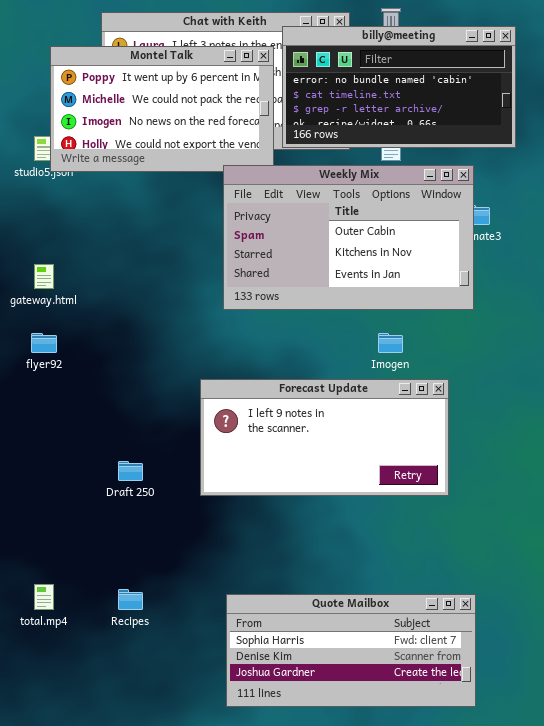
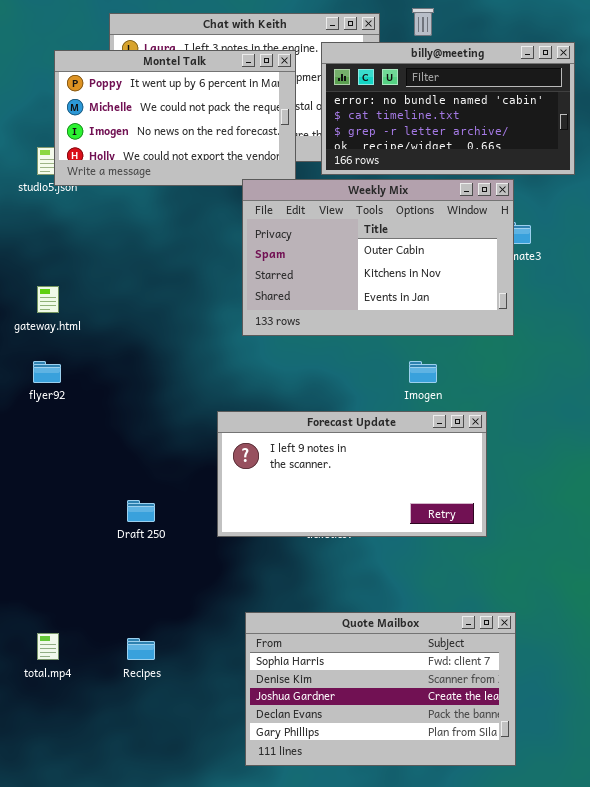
billy@meeting: [282,26,516,148] -> [321,42,575,175], moved
Quote Mailbox: [226,594,476,707] -> [245,612,516,766], resized

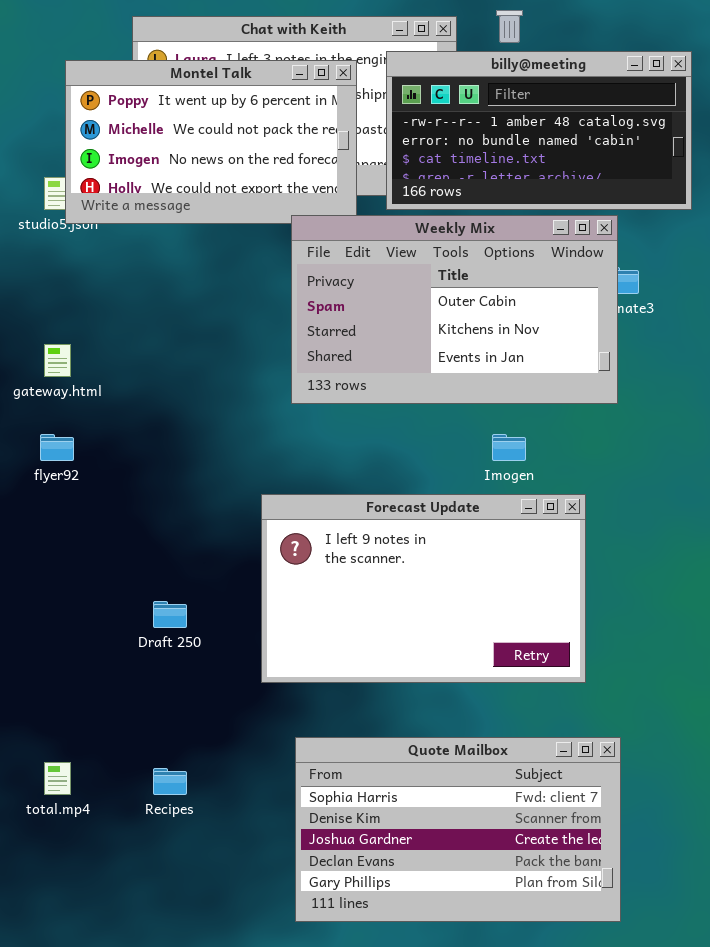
billy@meeting: [321,42,575,175] -> [386,51,692,210], scrolled up 1 row
Forecast Update: [217,411,487,537] -> [261,494,586,683], resized

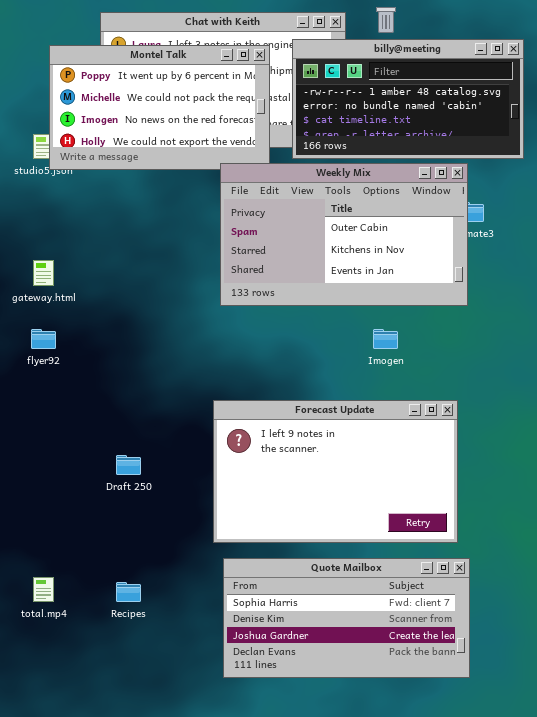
Forecast Update: [261,494,586,683] -> [213,400,458,543], moved
Quote Mailbox: [295,737,621,922] -> [223,558,470,678], resized

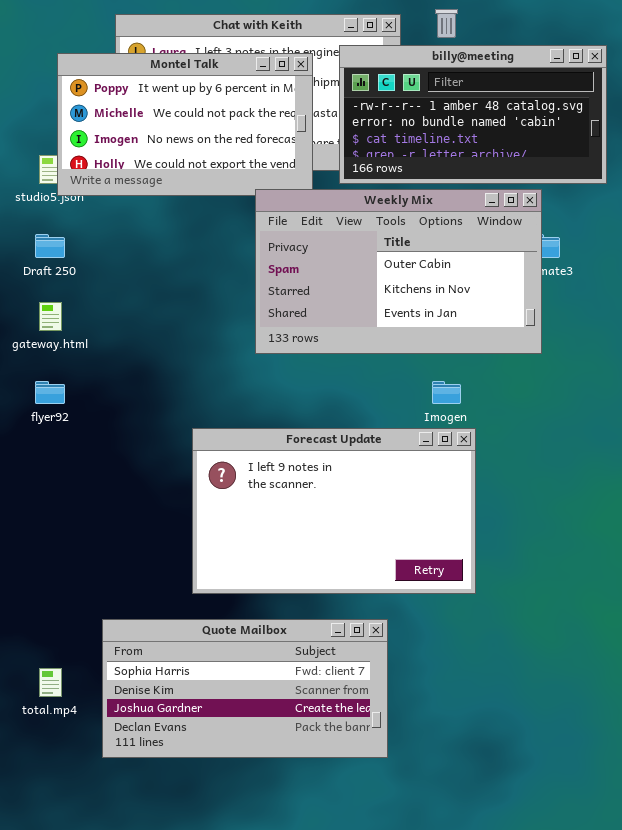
Forecast Update: [213,400,458,543] -> [192,428,476,594], moved
Draft 250: [116,455,141,475] -> [35,234,65,258], moved
Quote Mailbox: [223,558,470,678] -> [102,619,388,758], moved

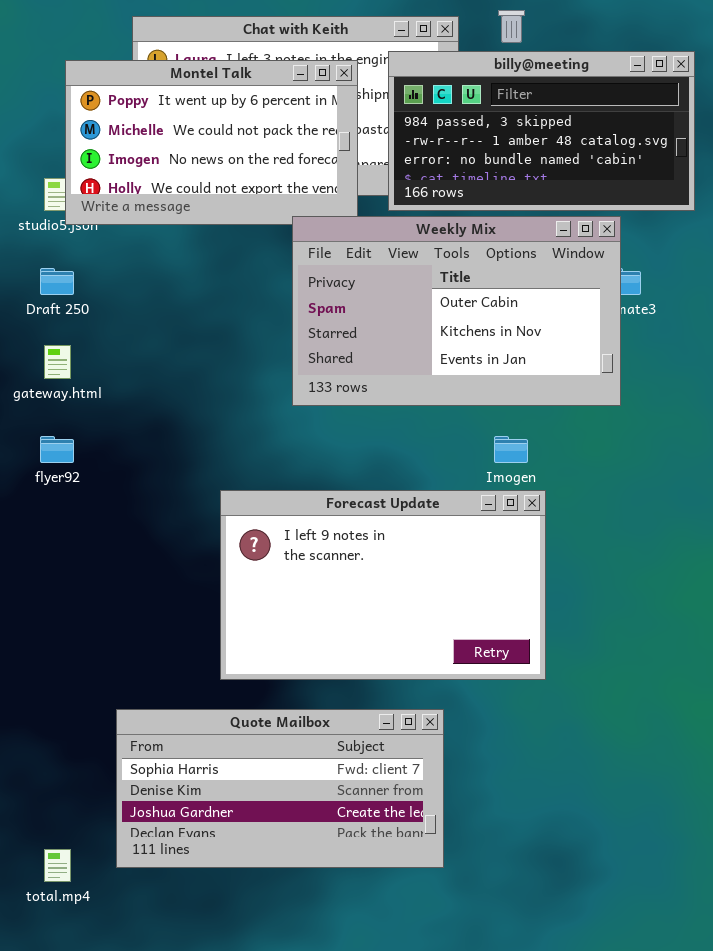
billy@meeting: [339,45,607,184] -> [388,51,695,211], scrolled up 1 row
total.mp4: [39,668,62,697] -> [44,849,71,882], moved

